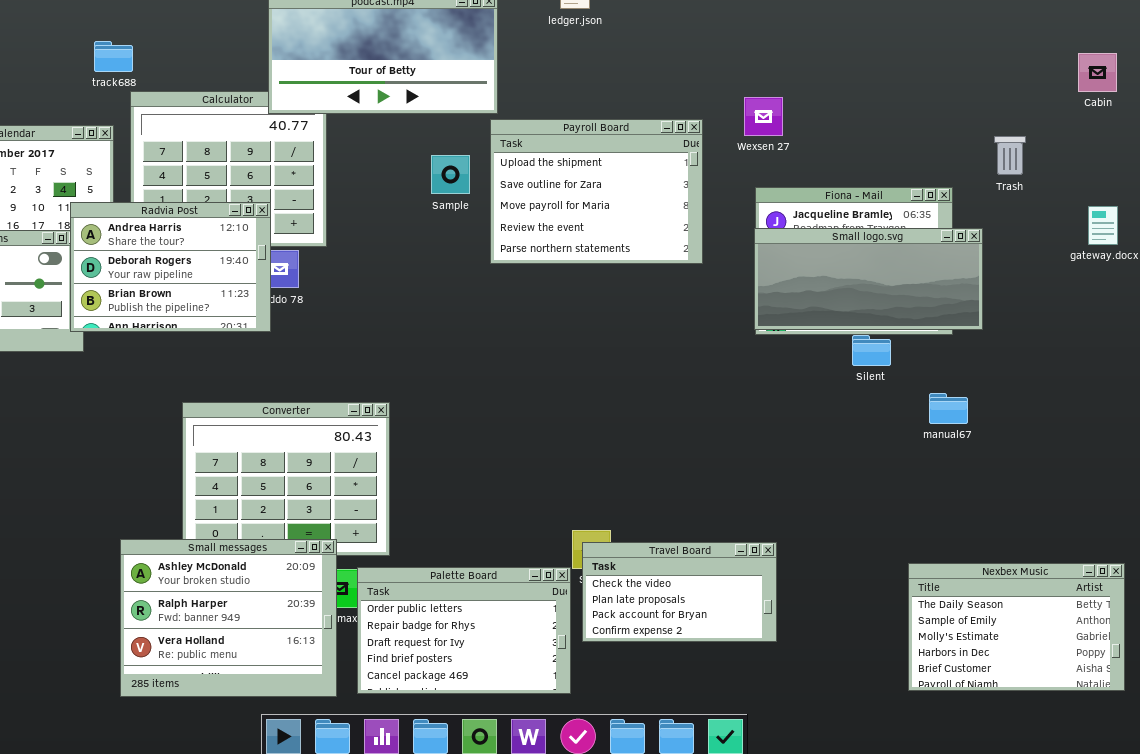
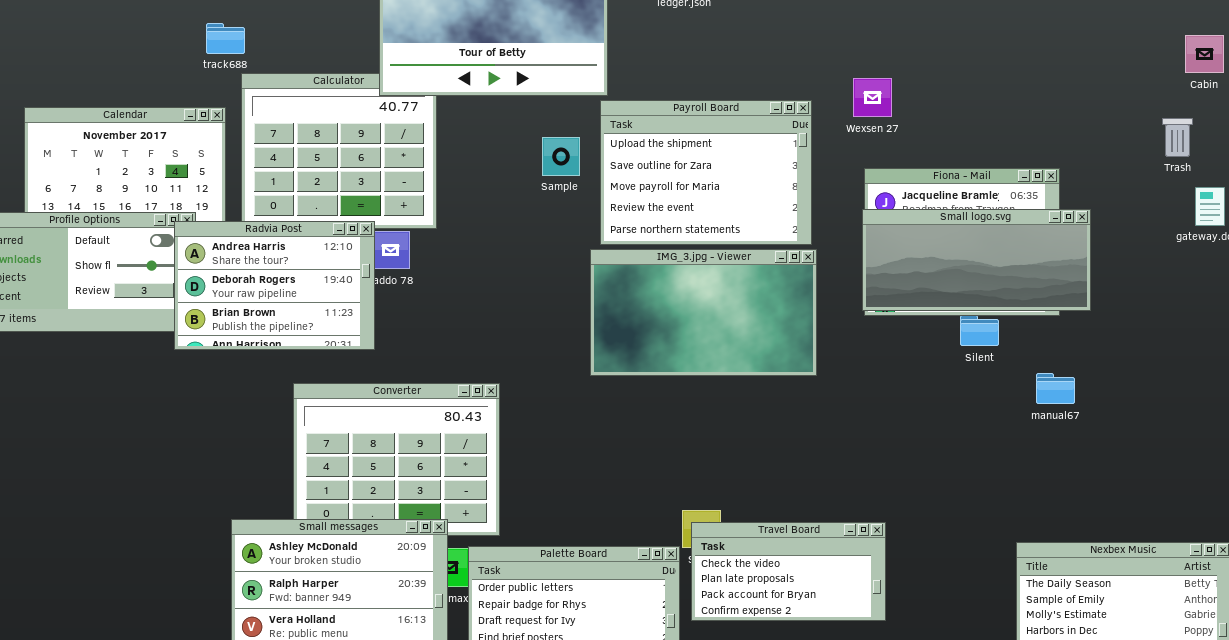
Trash: [994,136,1026,175] -> [1162,118,1193,157], moved
Radvia Post: [70,202,271,332] -> [174,221,375,350], moved
IMG_3.jpg - Viewer: none -> [590,249,817,376], opened

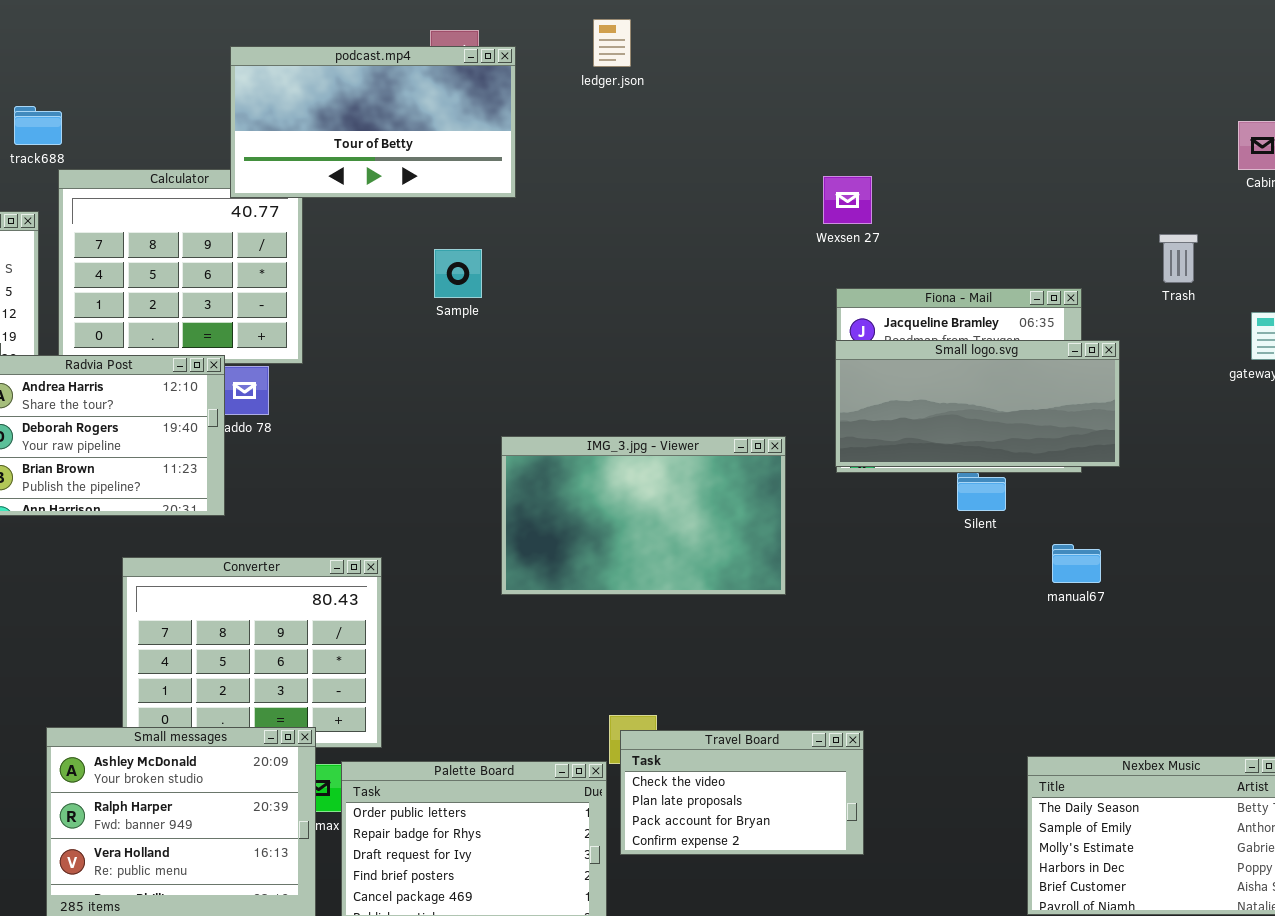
Payroll Board: [600,100,812,245] -> none, closed
Trash: [1162,118,1193,157] -> [1159,234,1198,283], moved
IMG_3.jpg - Viewer: [590,249,817,376] -> [501,436,786,595], moved

